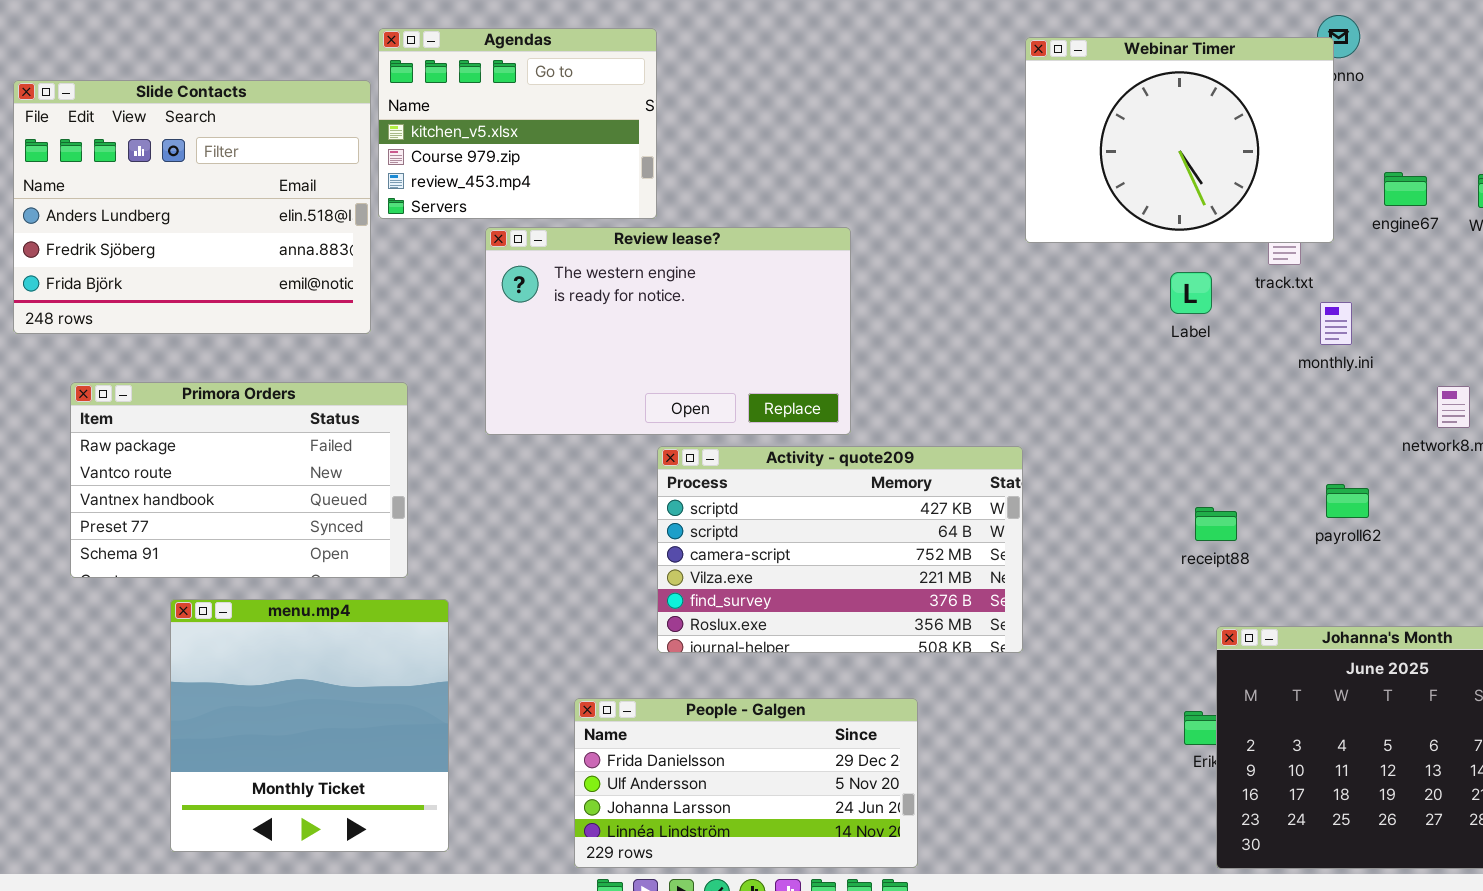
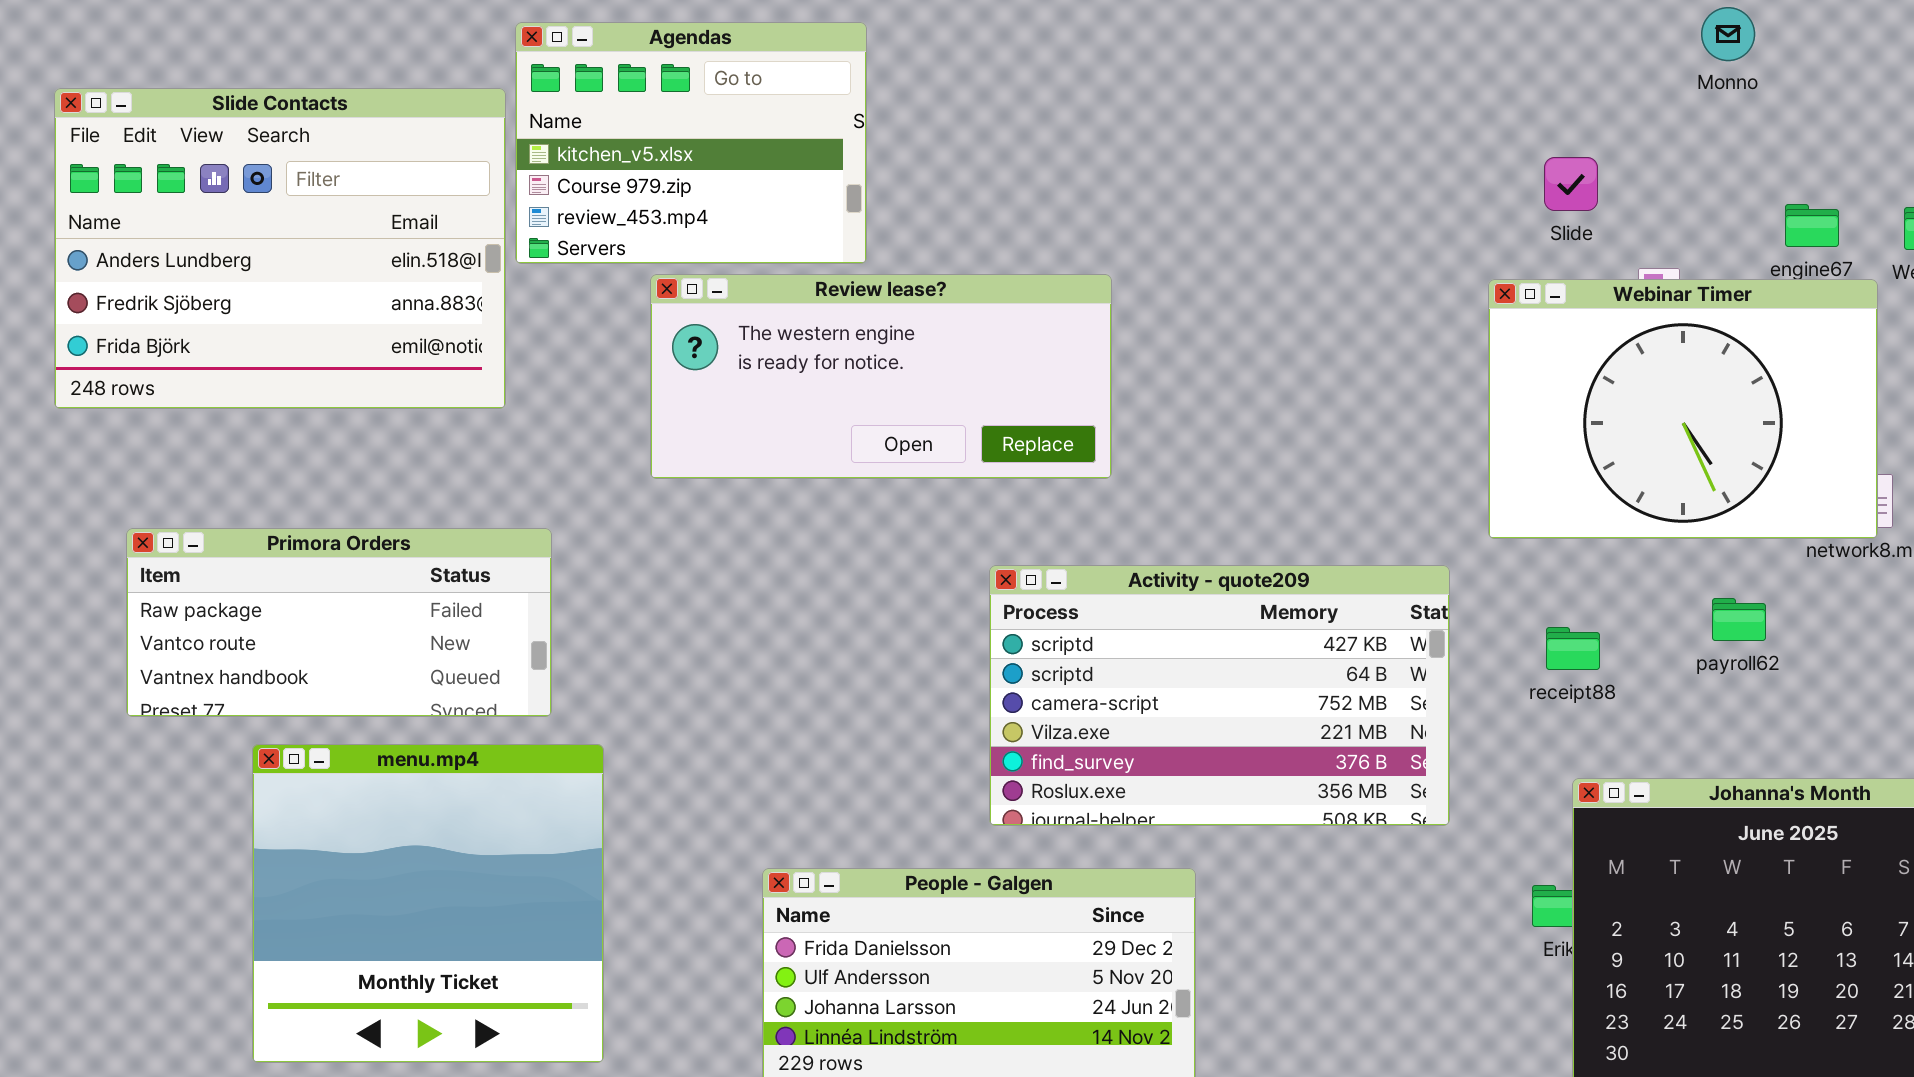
Webinar Timer: [1025,37,1334,243] -> [1488,279,1878,539], moved
Review lease?: [485,227,851,435] -> [650,274,1112,479], resized
Primora Orders: [70,382,408,578] -> [126,528,552,717], resized
Activity - quote209: [657,446,1023,653] -> [989,565,1450,826], moved

